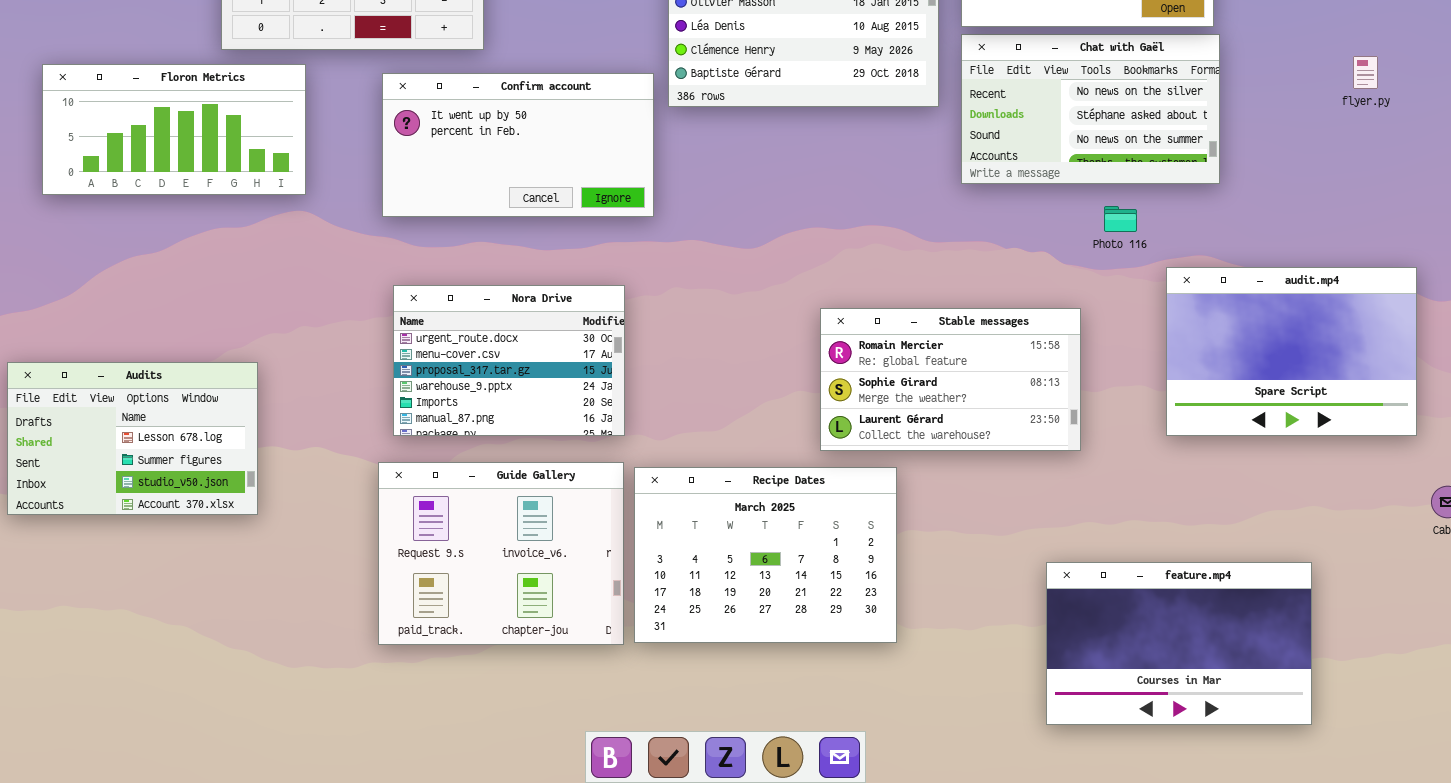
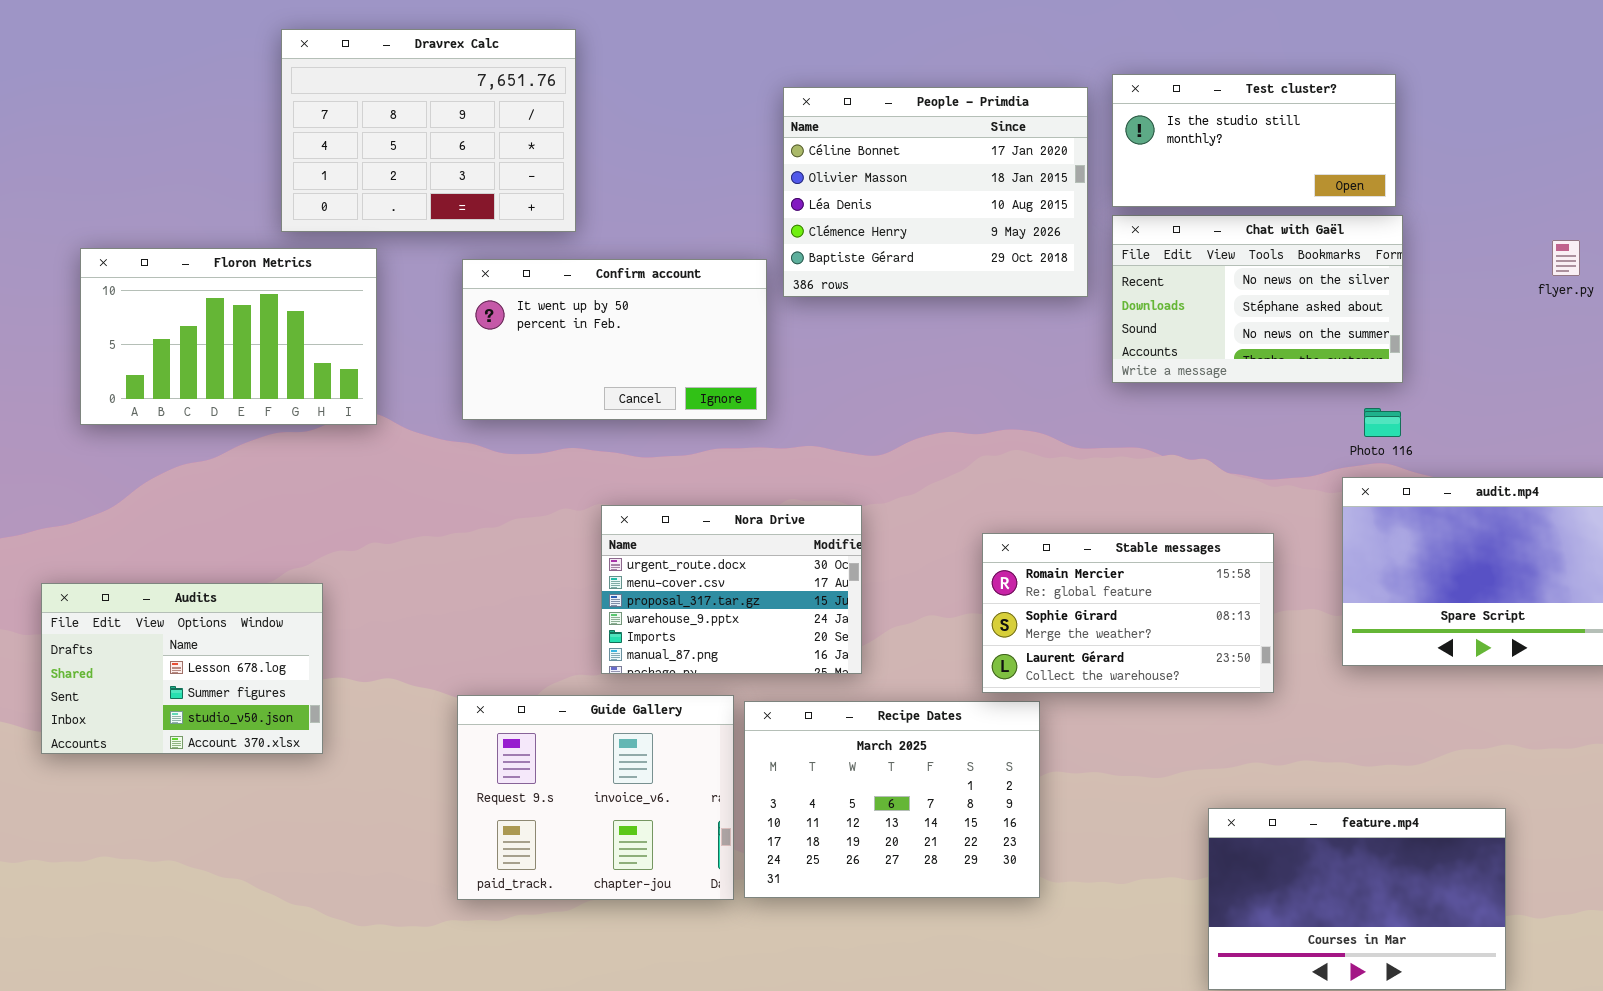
Floron Metrics: [42,64,306,195] -> [80,248,377,425], resized
Photo 116: [1104,206,1137,232] -> [1364,408,1401,437], moved
Nora Drive: [393,285,625,436] -> [601,505,862,674], moved
Stable messages: [820,308,1081,451] -> [982,533,1274,693], moved

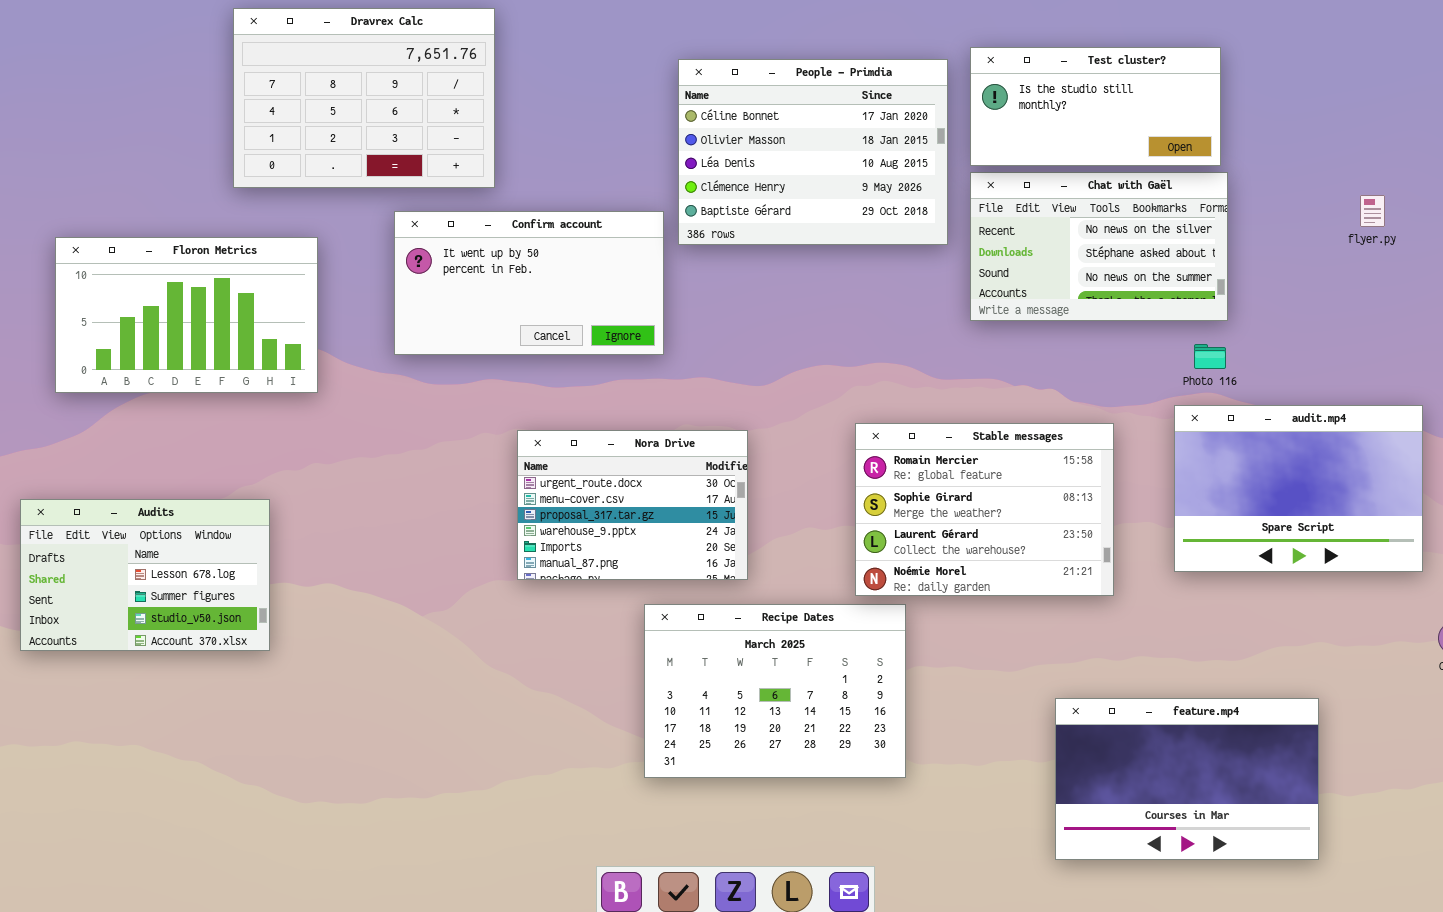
Floron Metrics: [80,248,377,425] -> [55,237,318,393], moved
Stable messages: [982,533,1274,693] -> [855,423,1114,596], resized
Guide Gallery: [457,695,734,900] -> none, closed

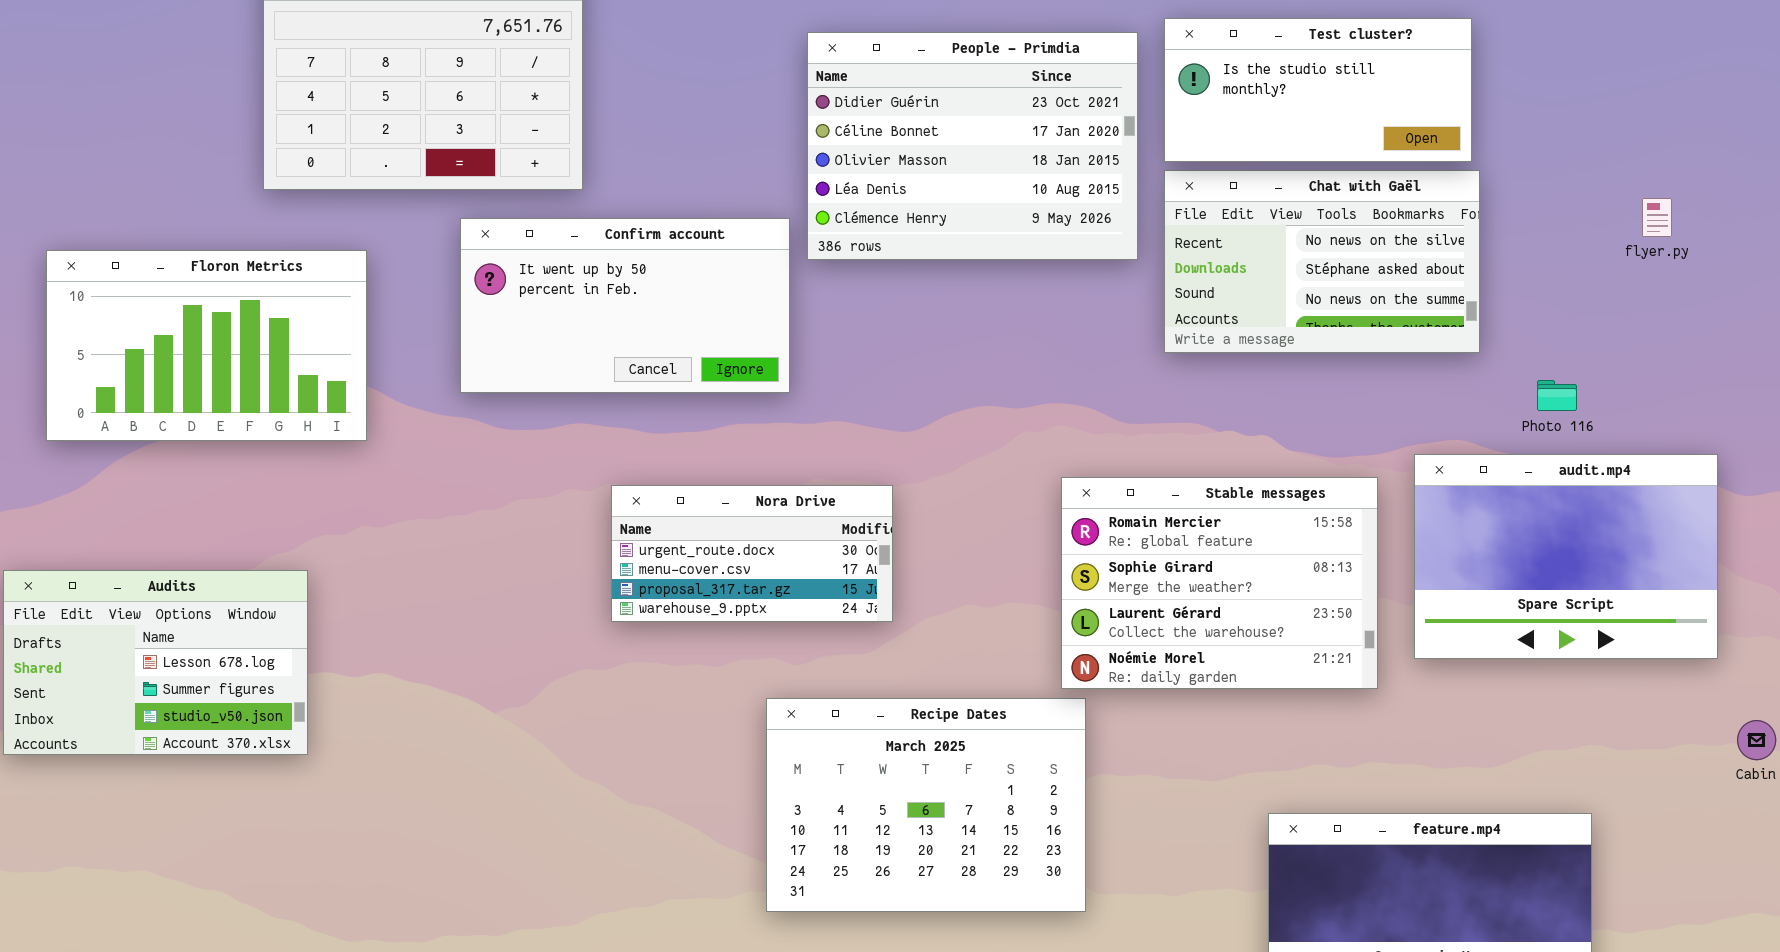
People - Primdia: [678,59,948,245] -> [807,32,1138,260], scrolled up 1 row
Photo 116: [1194,344,1226,369] -> [1537,380,1577,411], moved
Stable messages: [855,423,1114,596] -> [1061,477,1378,689], moved
Nora Drive: [517,430,748,580] -> [611,485,893,622], resized

